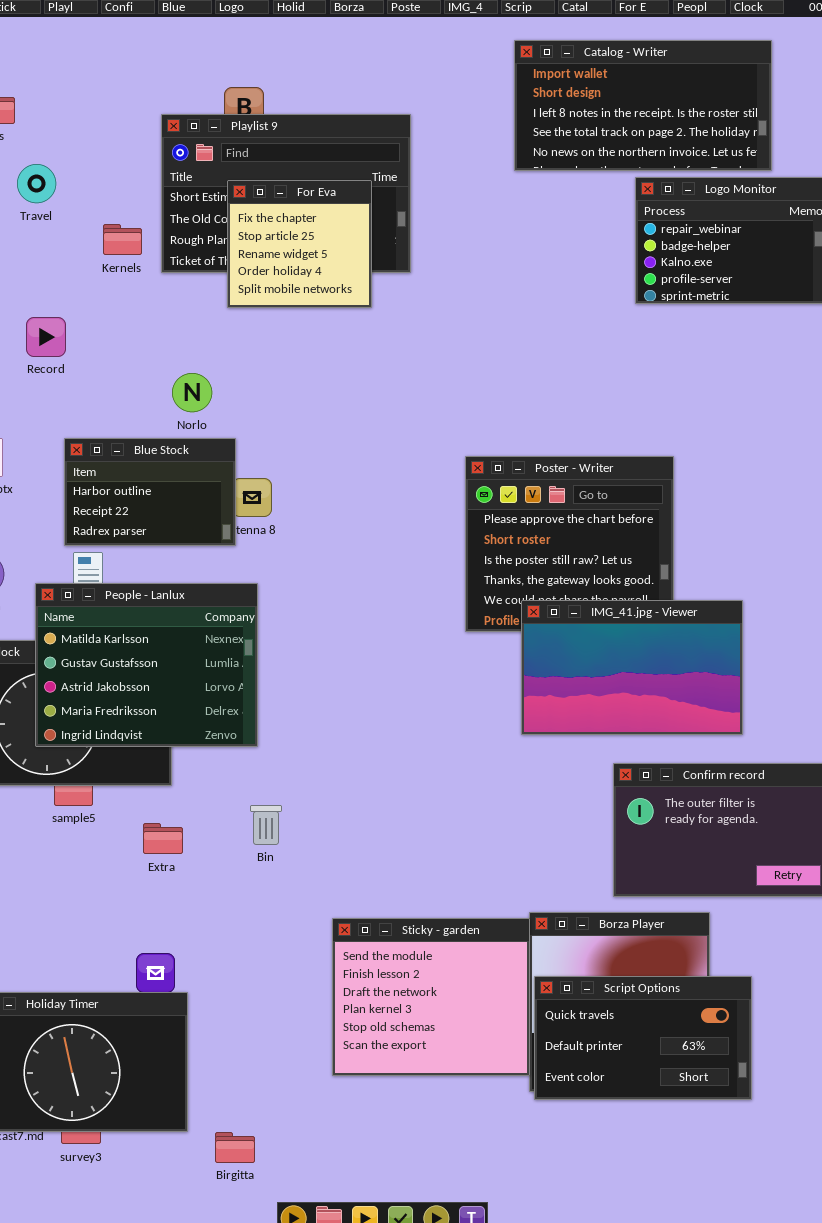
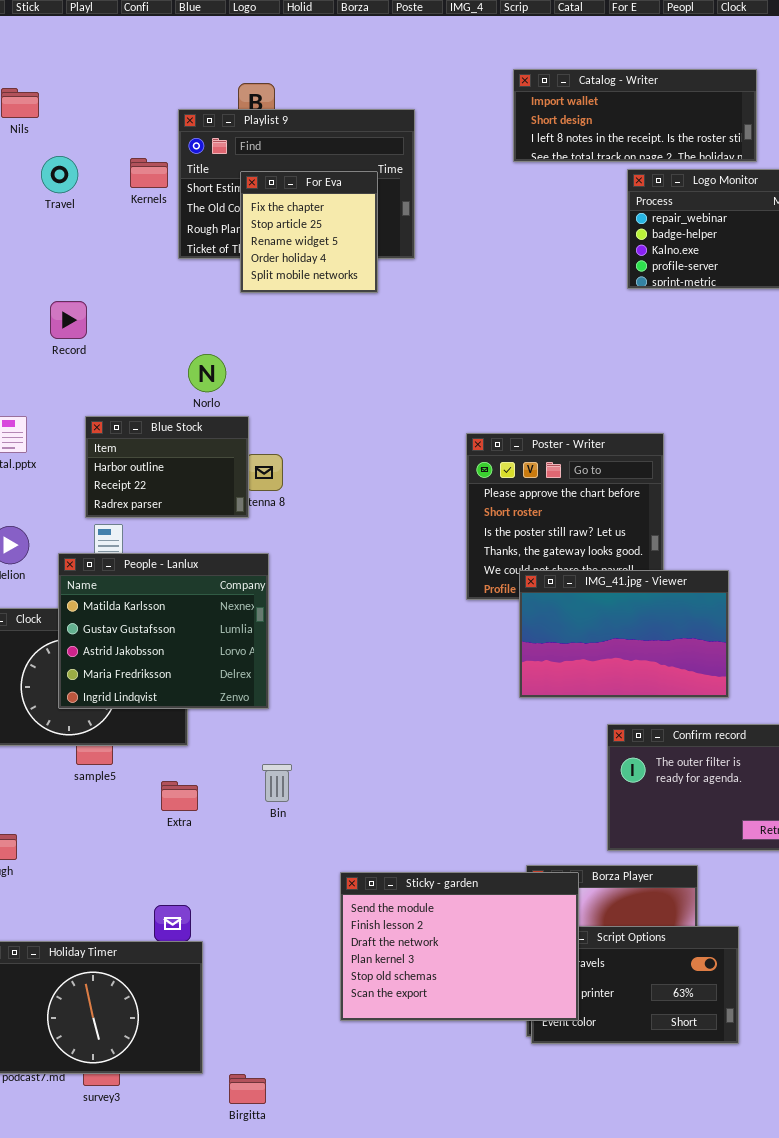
Catalog - Writer: [514,40,772,171] -> [513,69,757,162], resized
Kernels: [103,224,142,255] -> [130,158,168,188], moved
Sticky - garden: [332,918,530,1076] -> [340,872,579,1021], resized

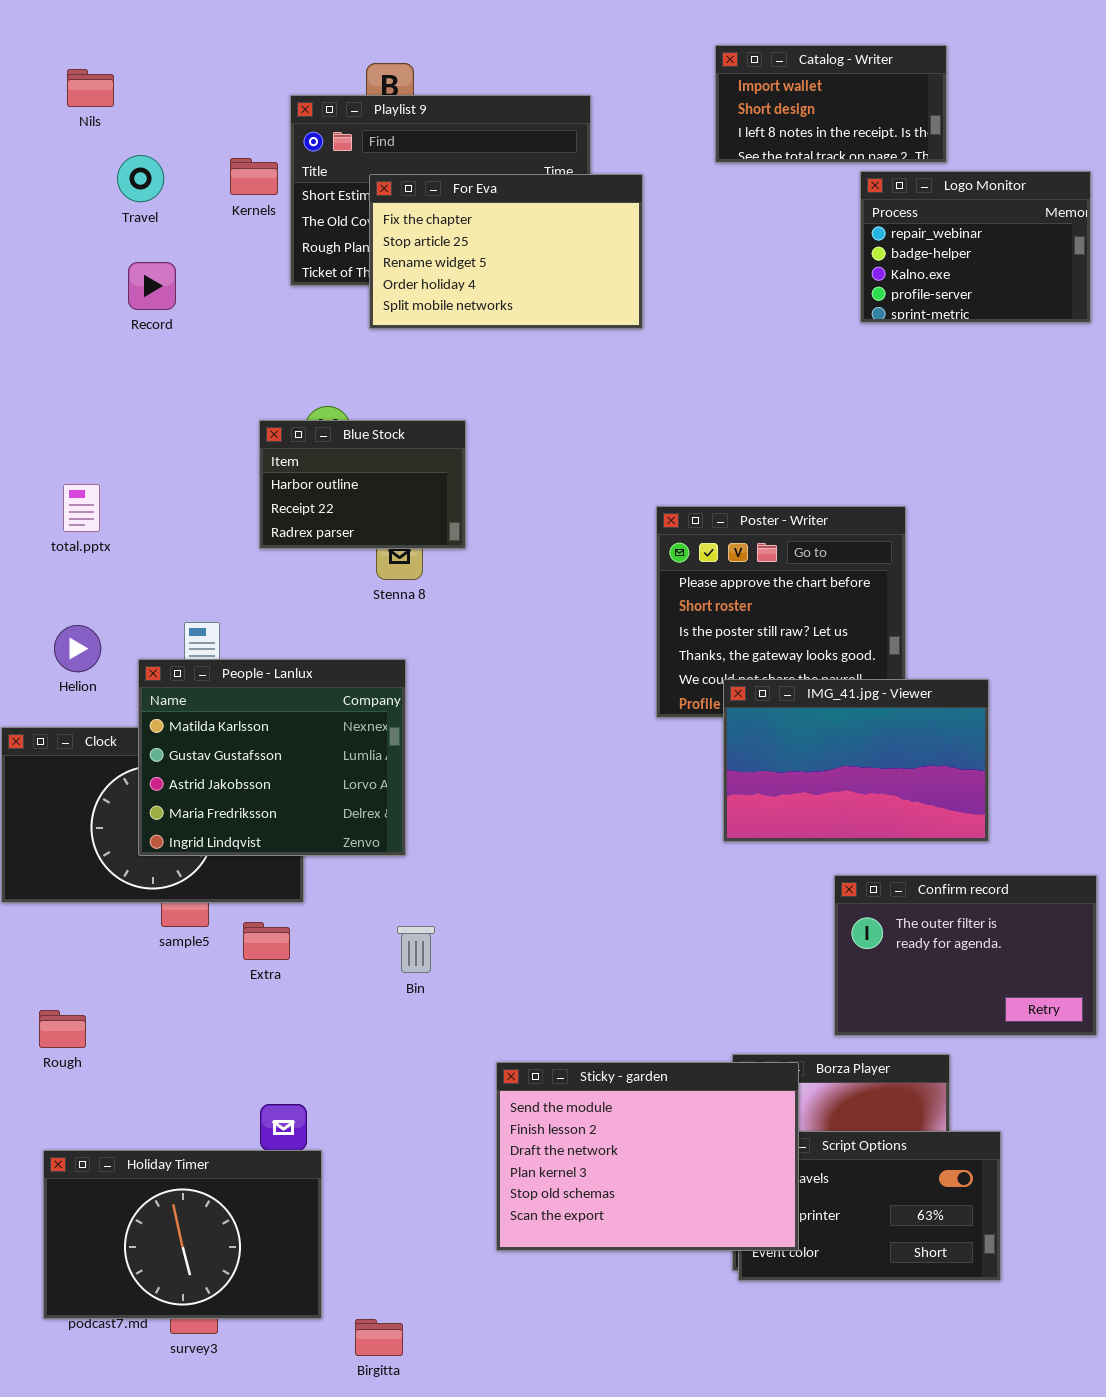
Catalog - Writer: [513,69,757,162] -> [715,45,947,163], resized
For Eva: [240,171,378,293] -> [369,174,643,329], resized
Record: [50,301,87,339] -> [128,262,176,310], moved
Blue Stock: [85,416,249,518] -> [259,420,466,549], moved
Extra: [161,781,198,811] -> [243,922,290,960], moved

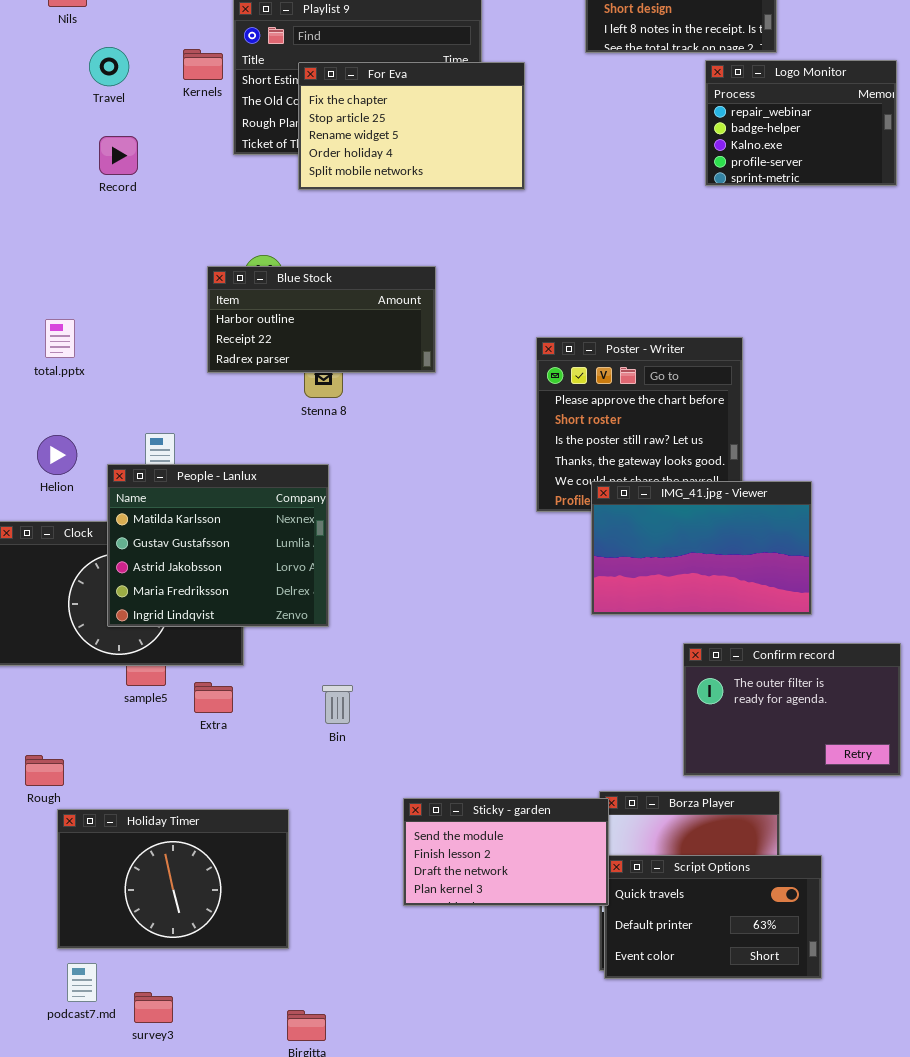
Blue Stock: [259,420,466,549] -> [207,266,436,373], resized
Sticky - garden: [496,1062,799,1251] -> [403,798,609,906], resized
Holiday Timer: [43,1150,322,1319] -> [57,809,289,949], moved

